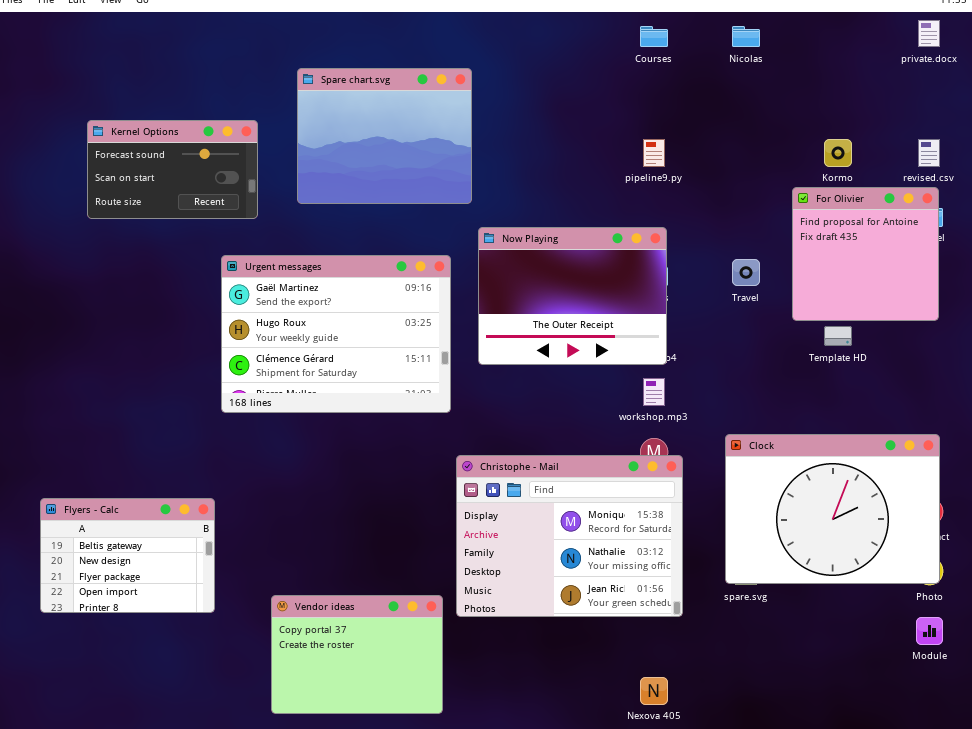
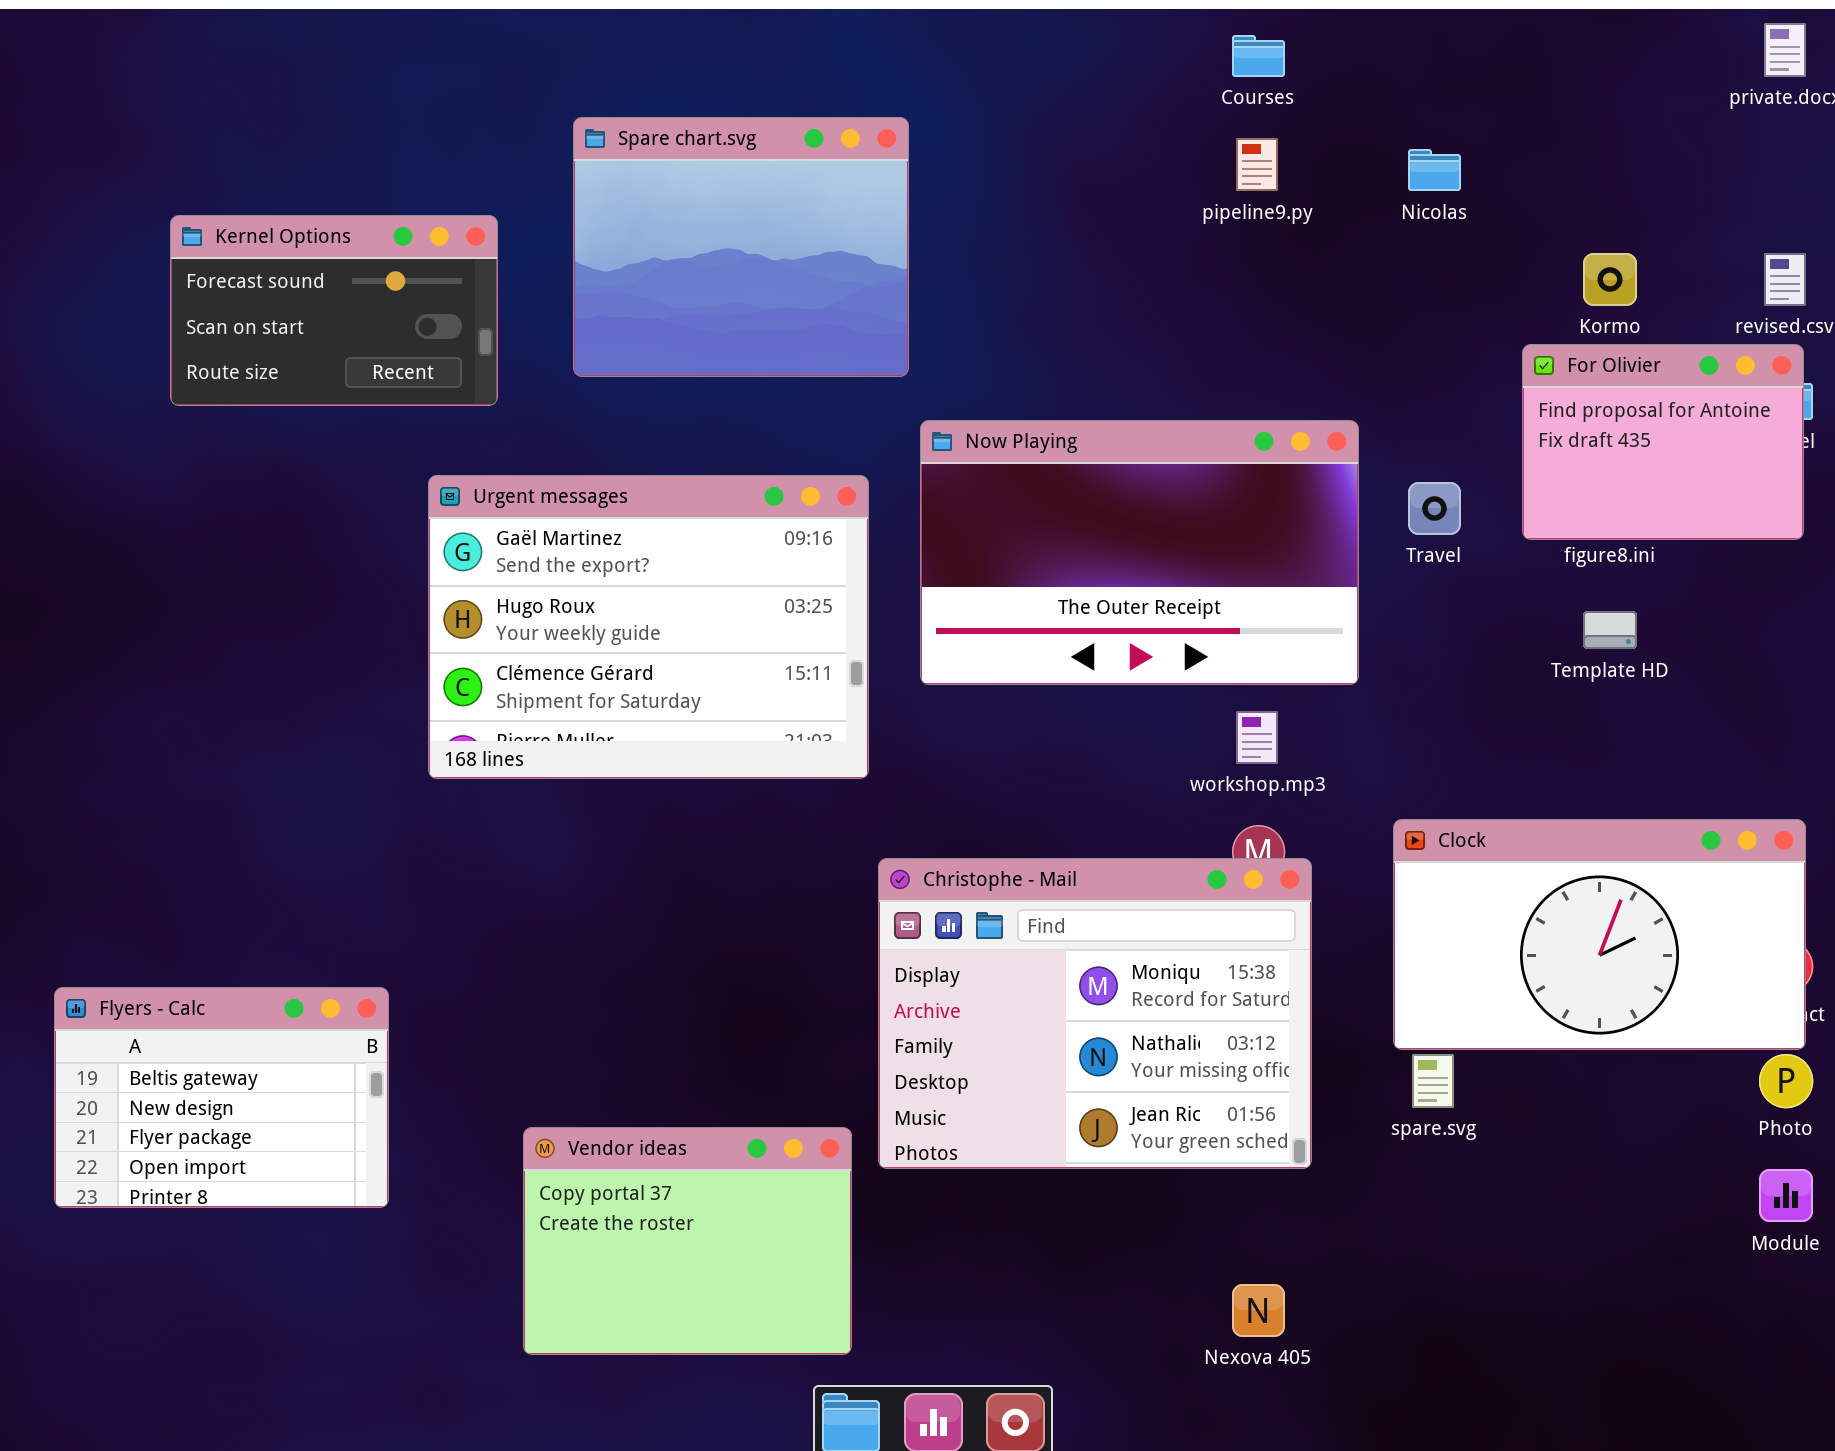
Nicolas: [732,26,760,47] -> [1408,149,1461,191], moved
pipeline9.py: [643,139,665,167] -> [1236,138,1278,191], moved
For Olivier: [792,187,939,321] -> [1522,344,1804,540], resized
Now Playing: [478,227,667,365] -> [920,420,1359,685], resized
Clock: [725,434,940,584] -> [1393,819,1806,1050], resized
Flyers - Calc: [40,498,215,613] -> [54,987,389,1208], moved

